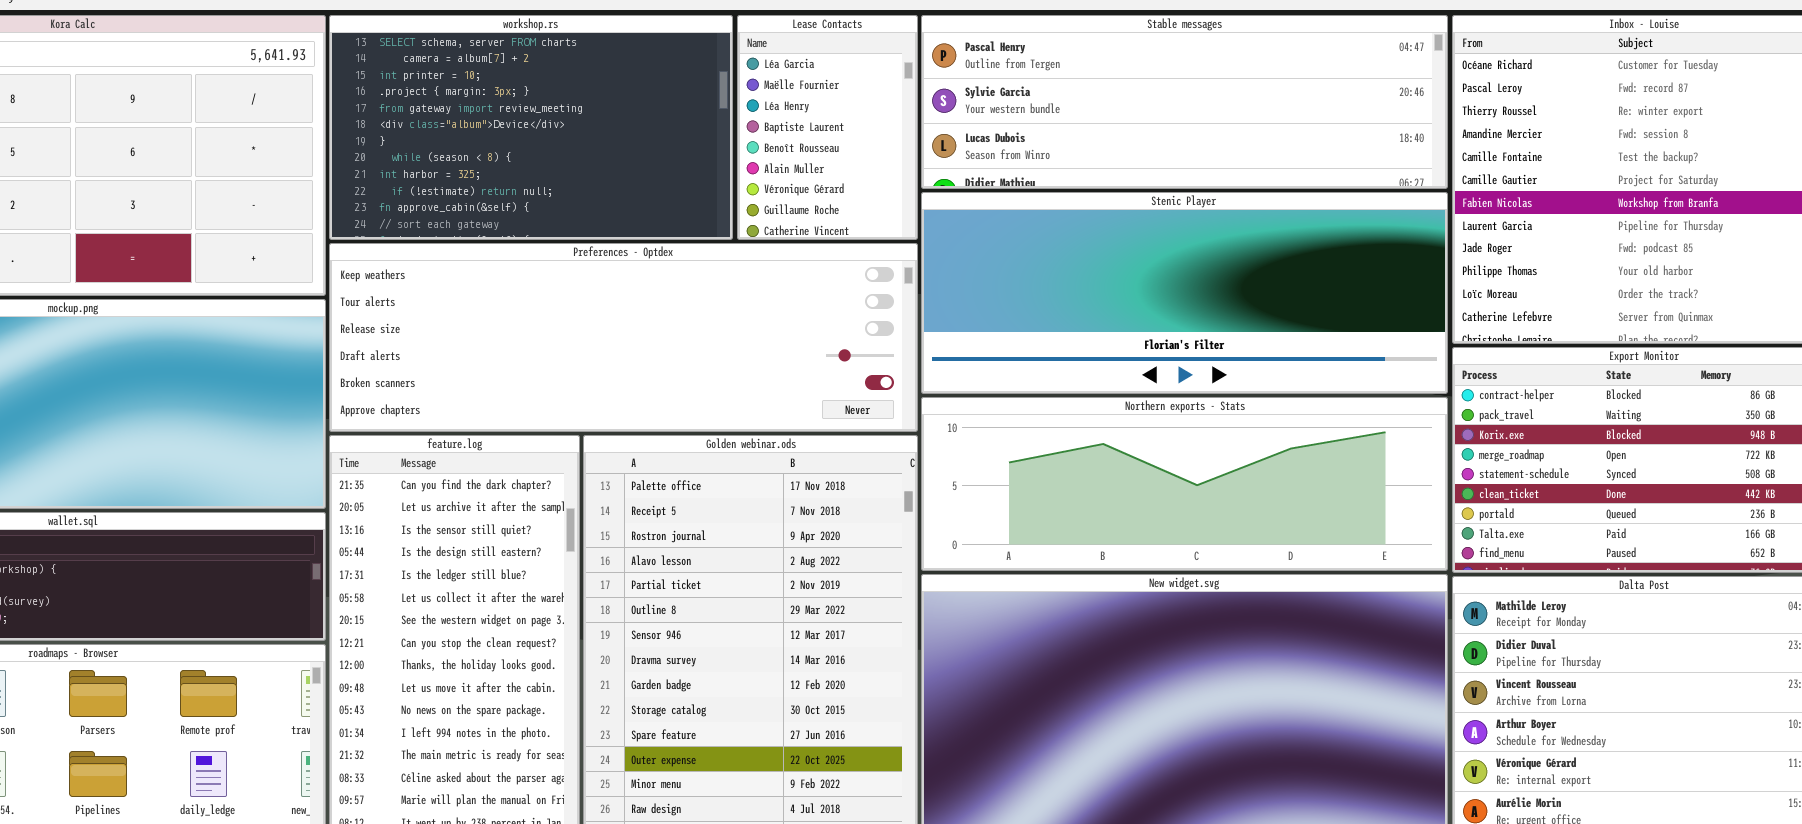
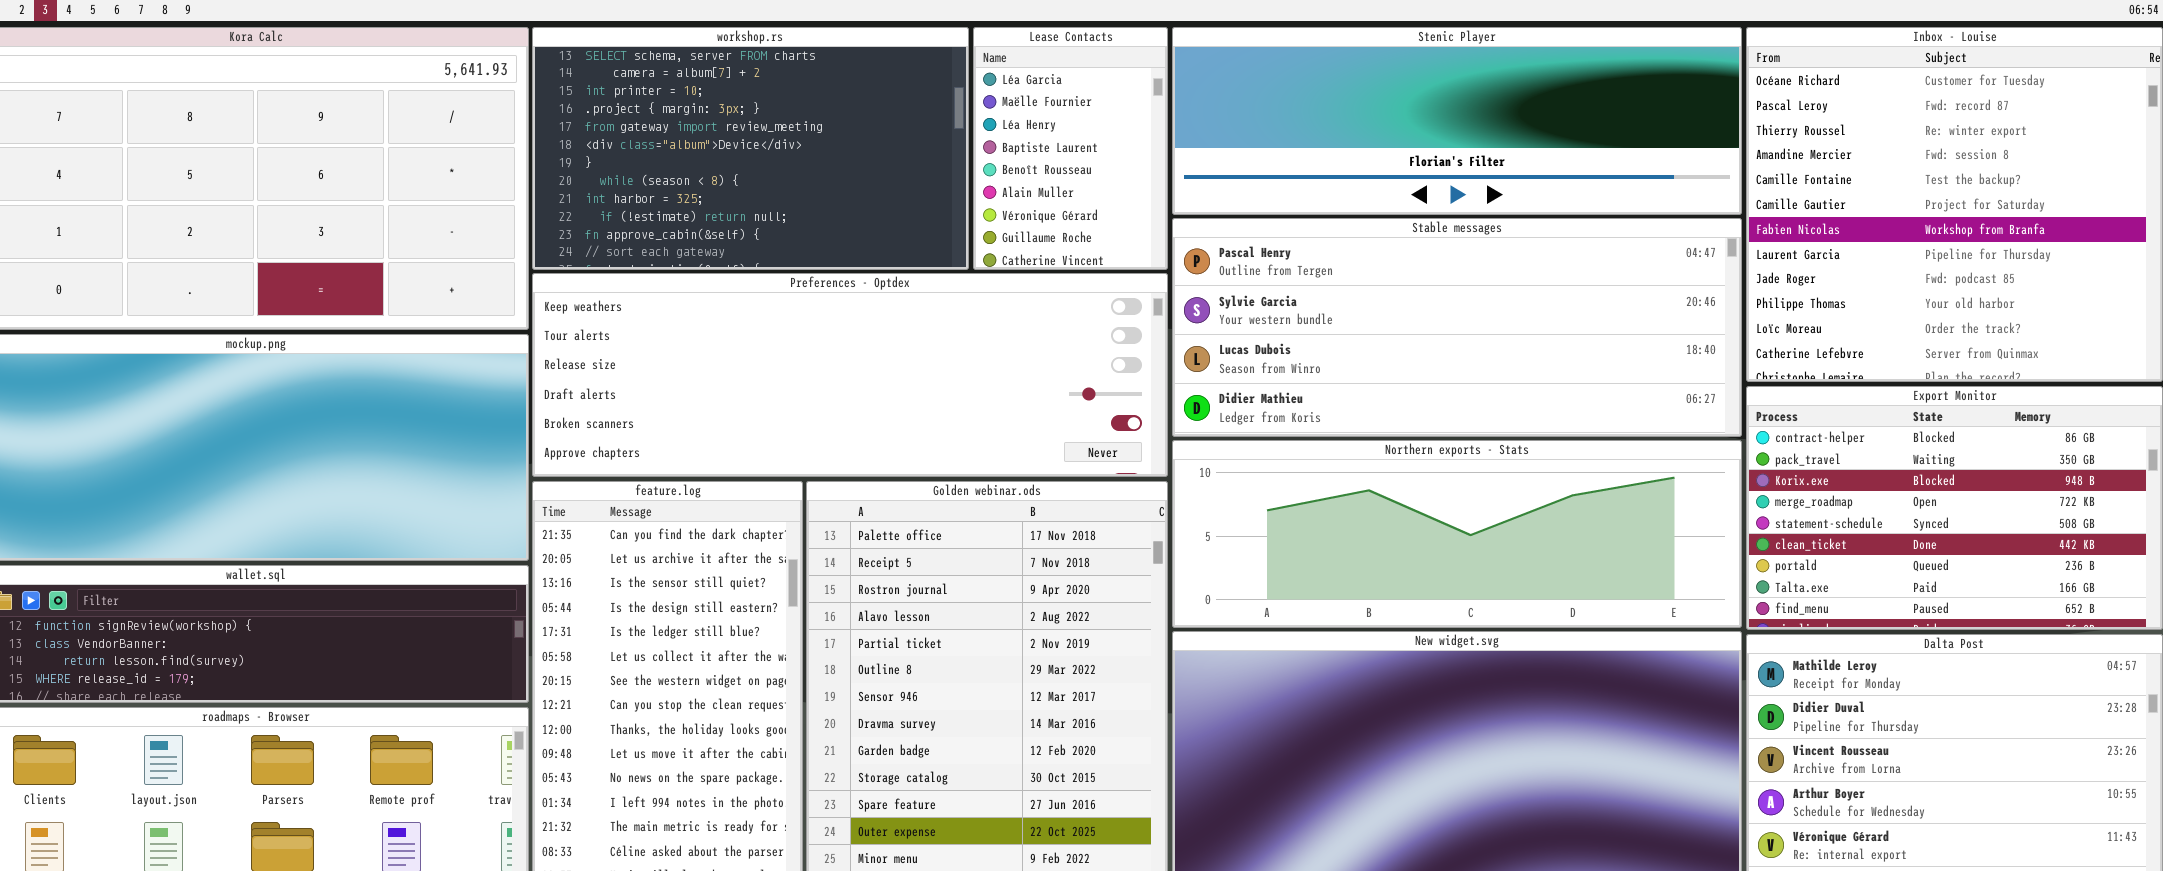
Stable messages: [921,15,1448,189] -> [1172,218,1742,437], moved, resized
Stenic Player: [921,192,1448,394] -> [1172,27,1742,215], moved, resized

